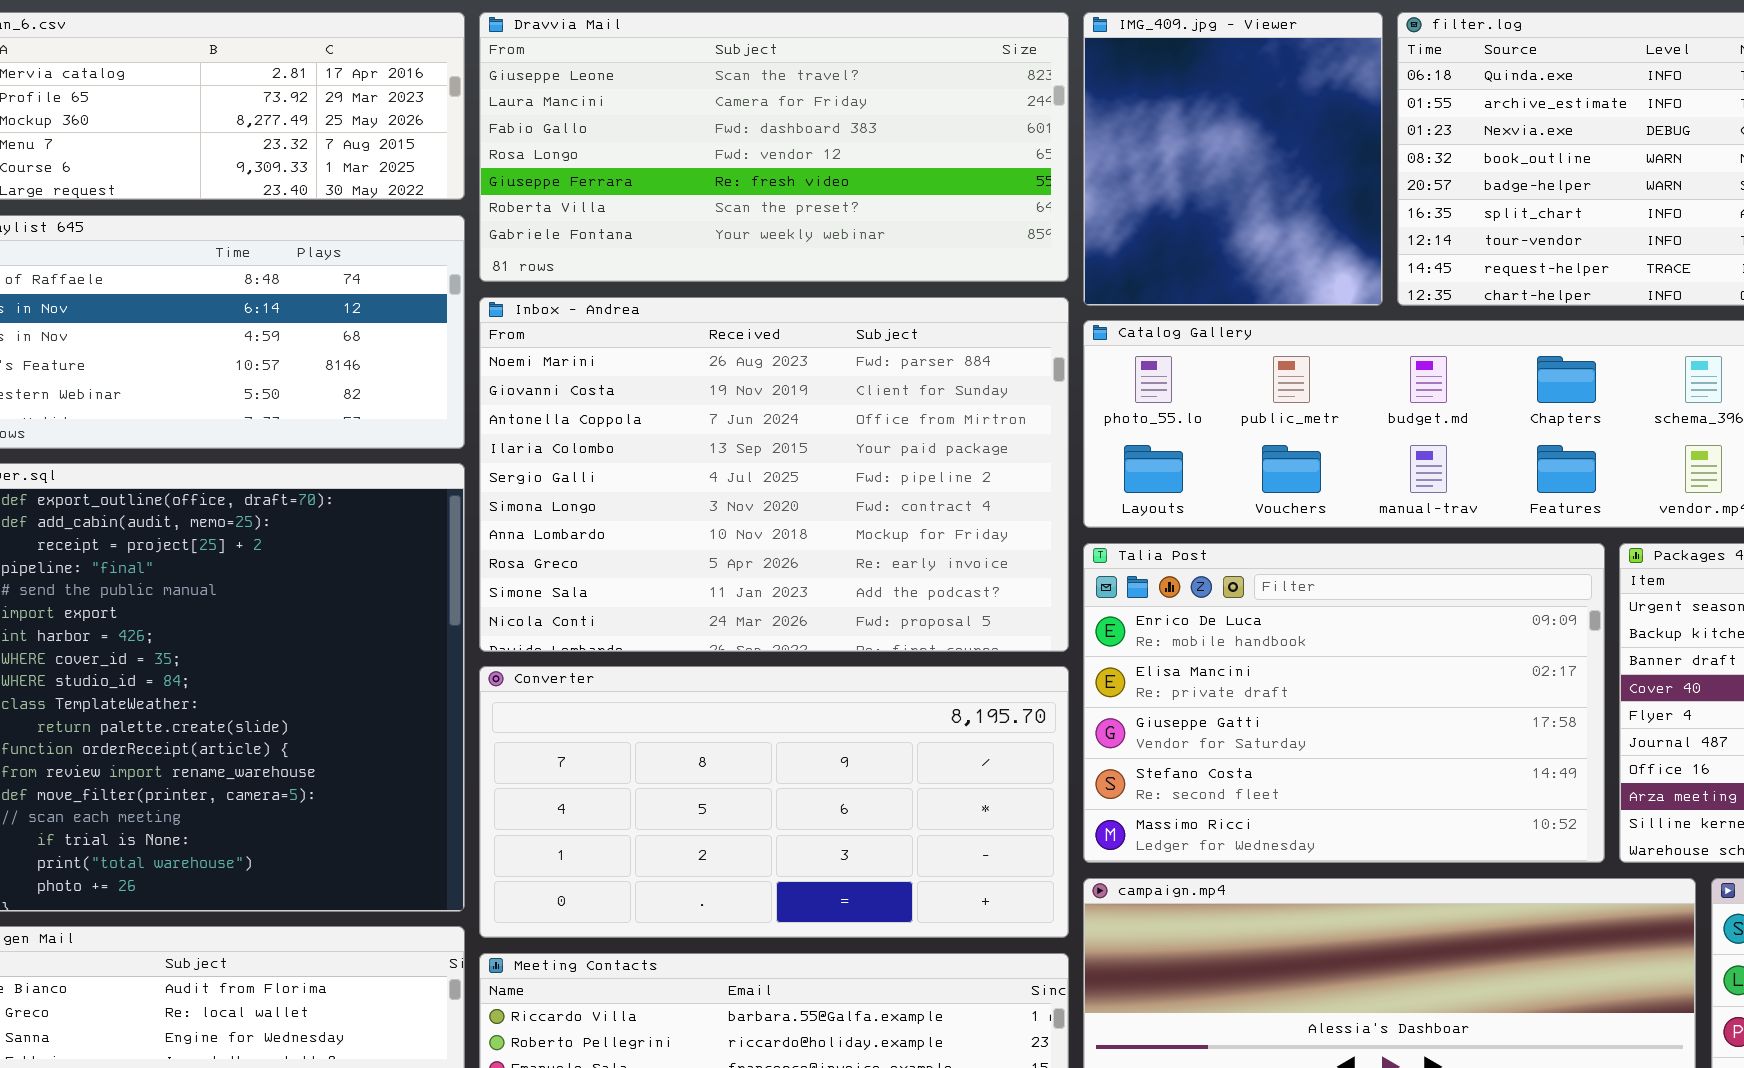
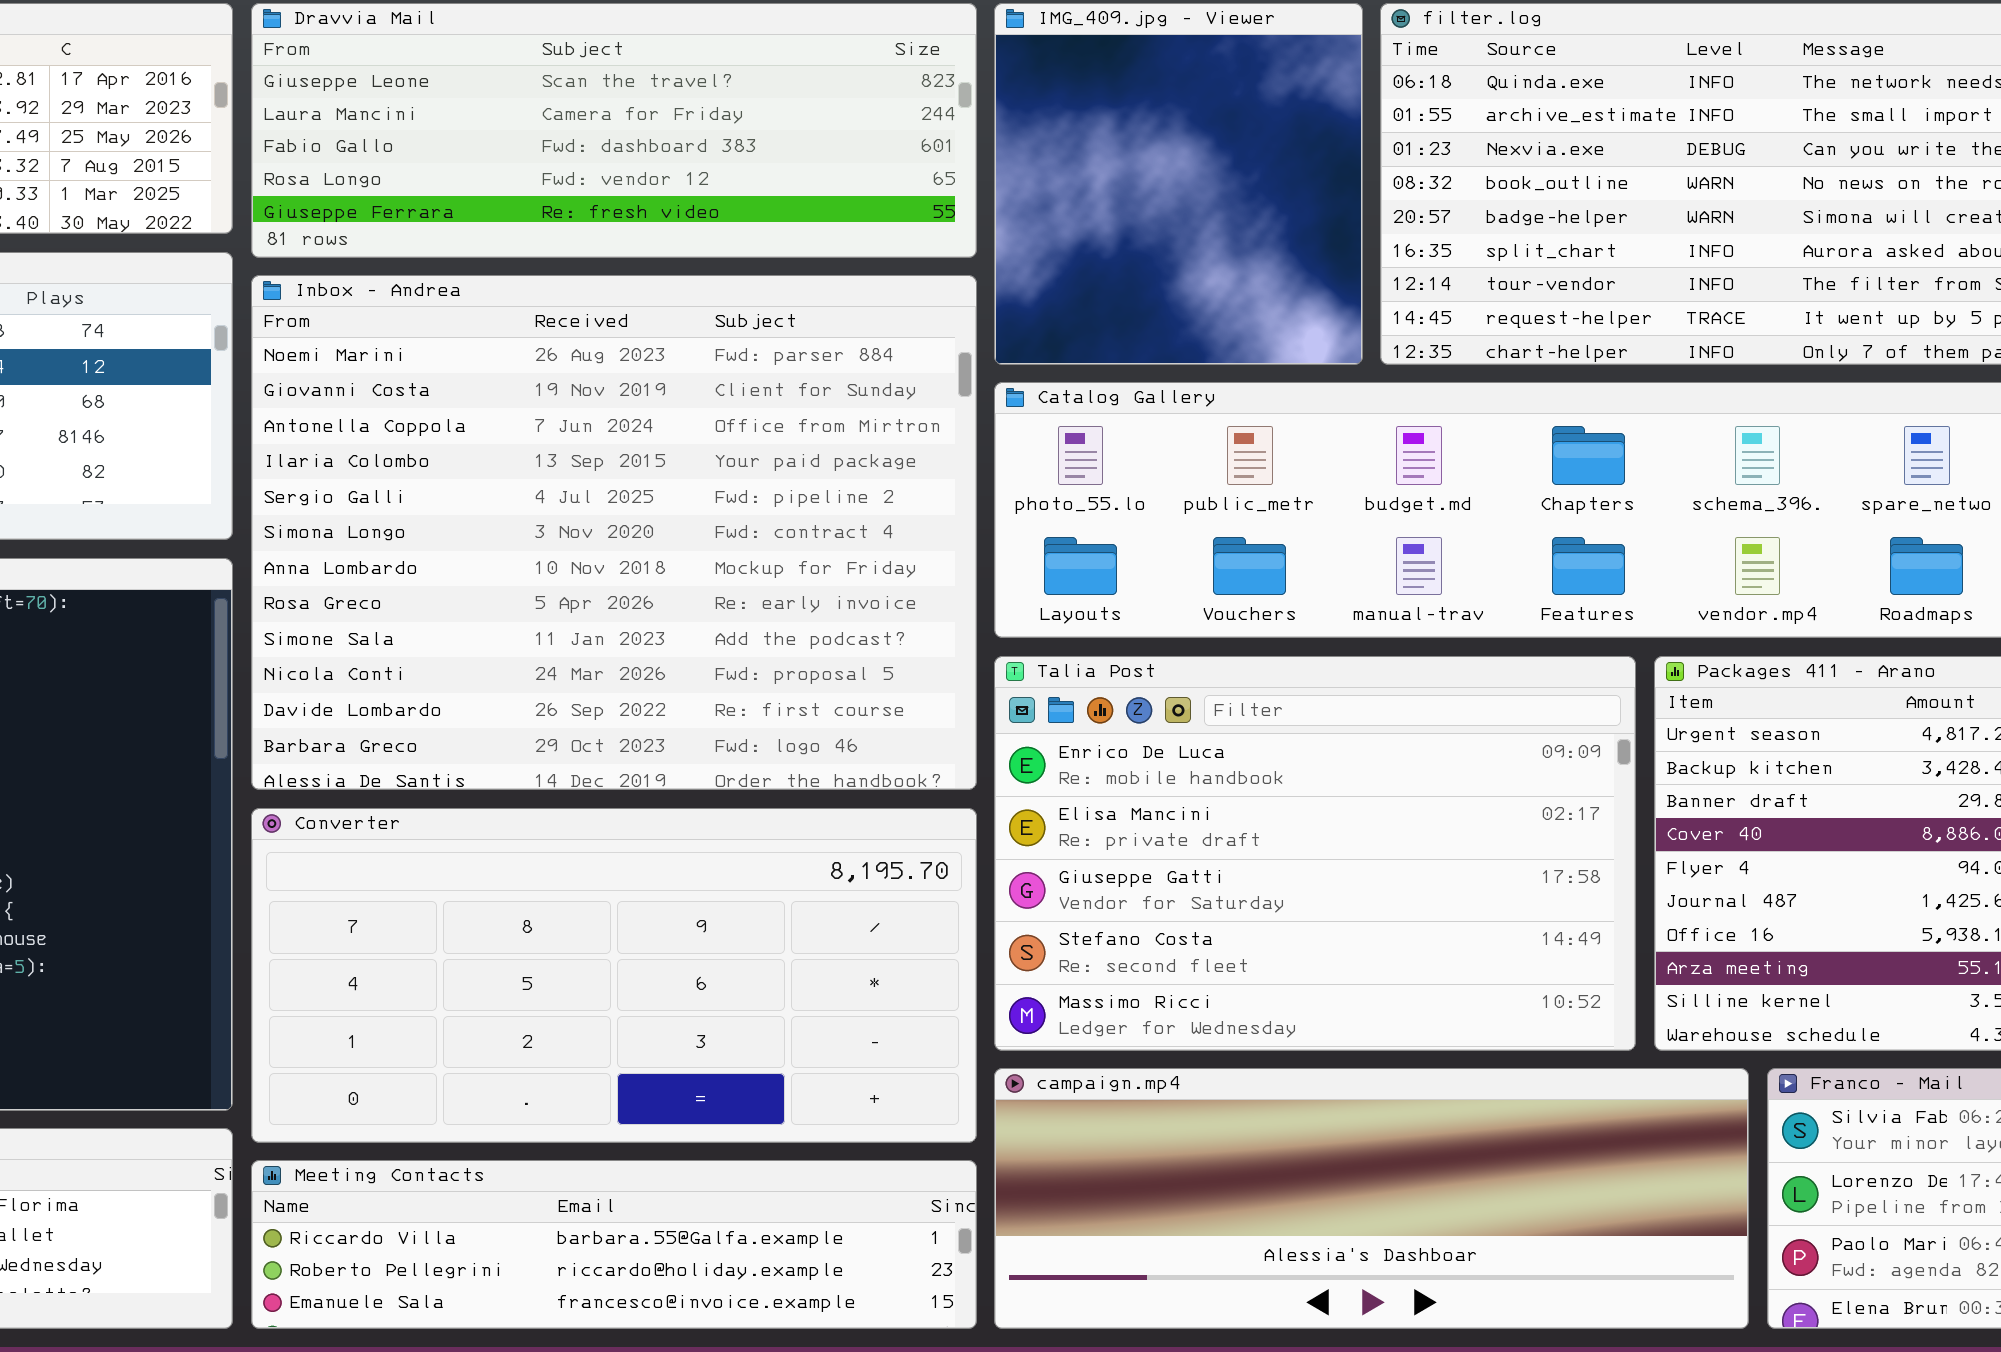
Dravvia Mail: [479,12,1069,282] -> [251,3,977,258], resized
Inbox - Andrea: [479,297,1069,652] -> [251,275,977,790], resized

